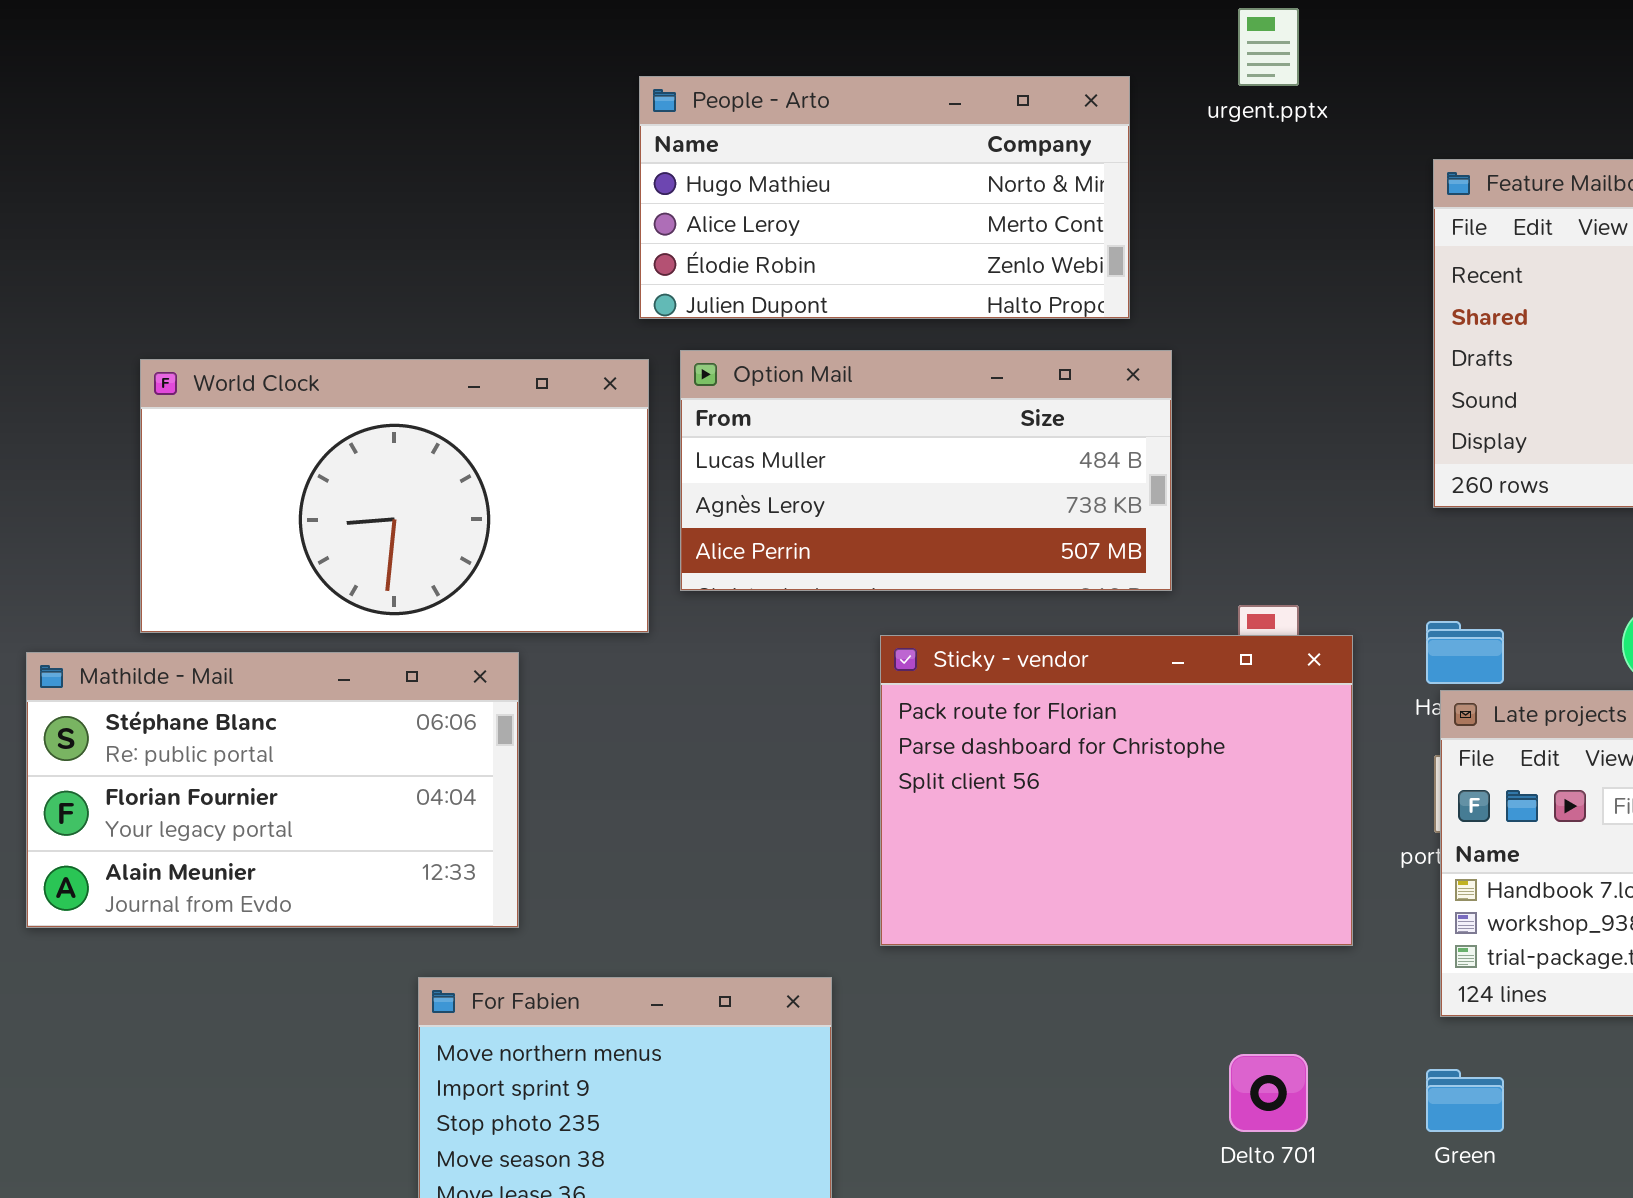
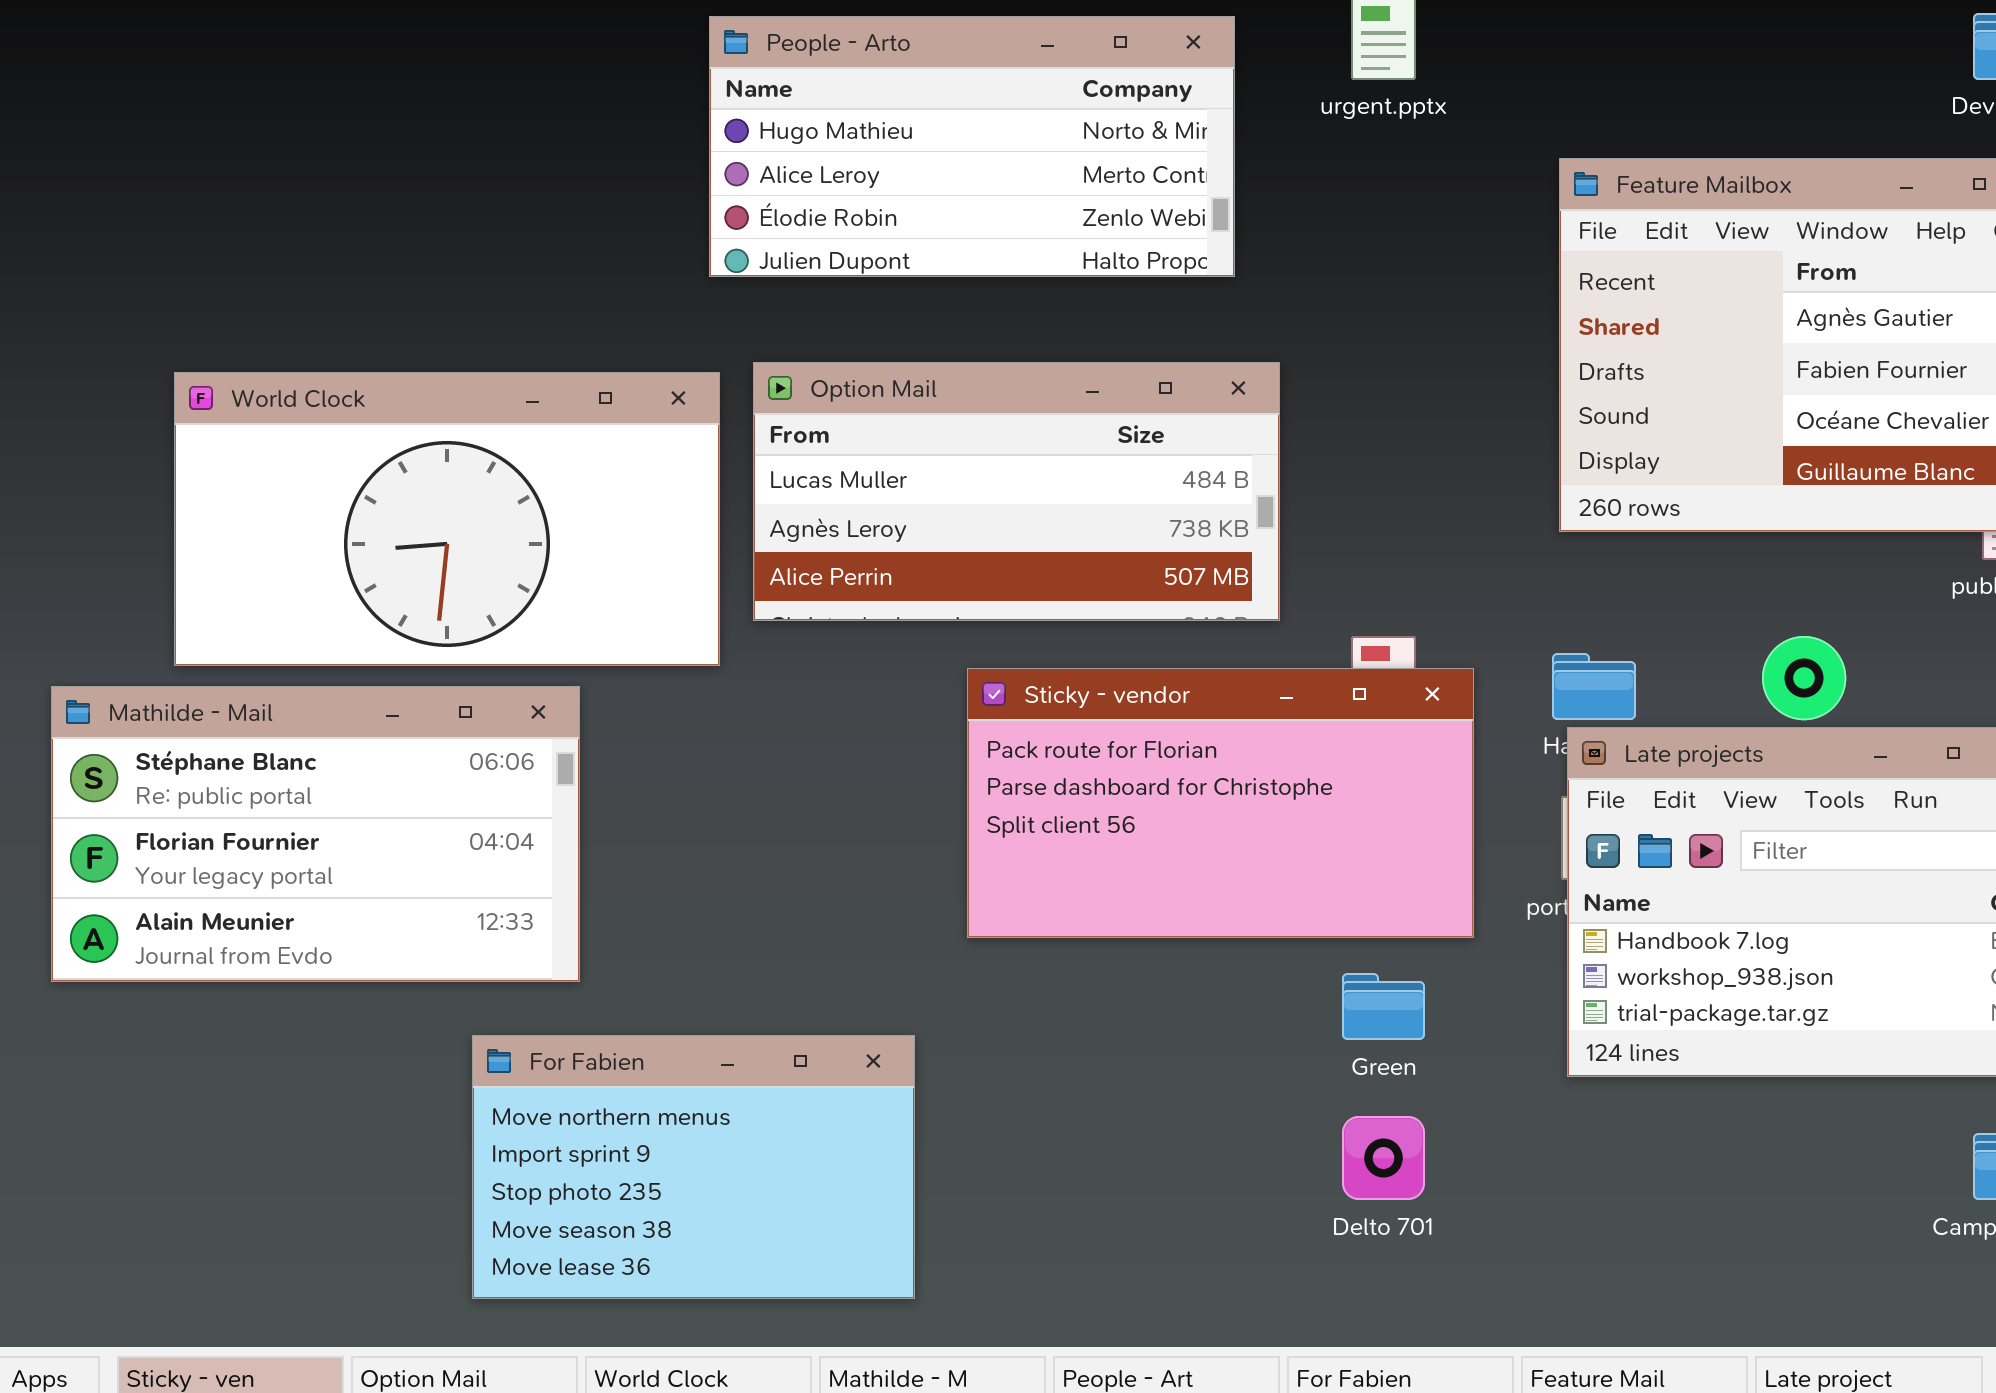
People - Arto: [639,76,1130,319] -> [709,16,1235,277], moved
Sticky - vendor: [880,635,1353,946] -> [967,668,1474,938], resized
Green: [1426,1069,1504,1132] -> [1342,973,1425,1040], moved

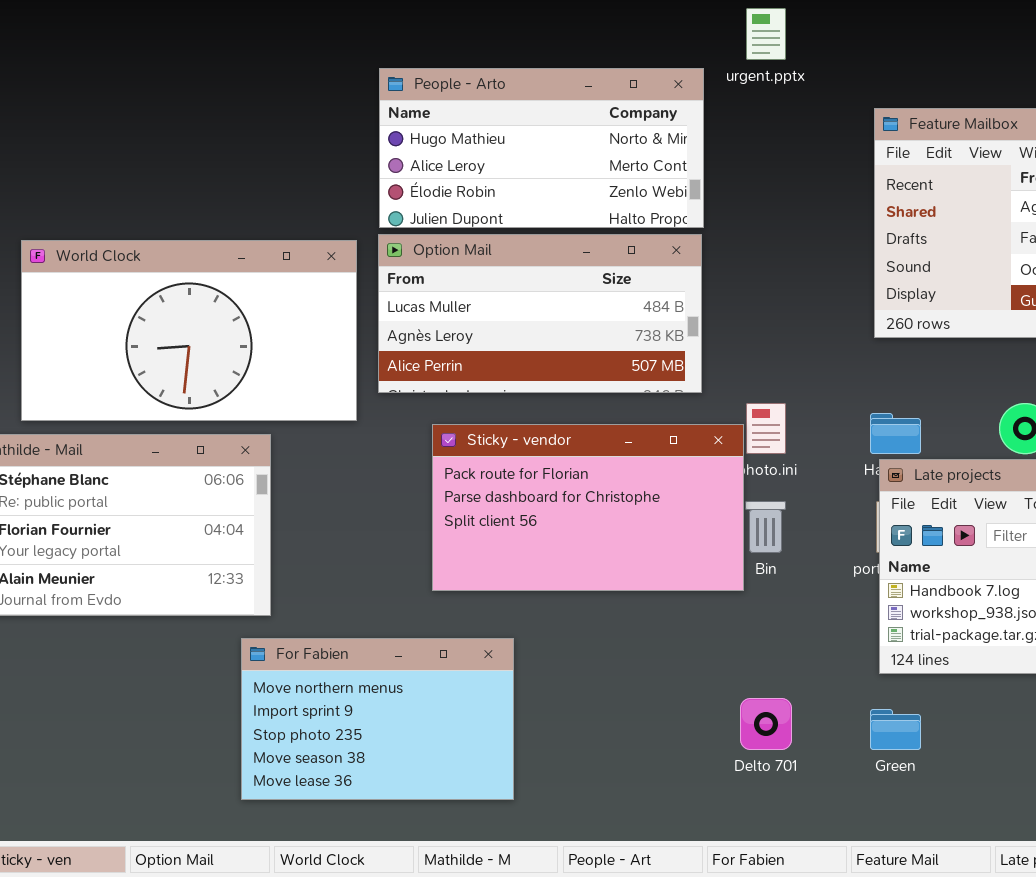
People - Arto: [709,16,1235,277] -> [379,68,704,228], moved
Sticky - vendor: [967,668,1474,938] -> [432,424,744,591], moved
Green: [1342,973,1425,1040] -> [870,709,921,750], moved
For Fabien: [472,1035,915,1299] -> [241,638,514,800], moved

